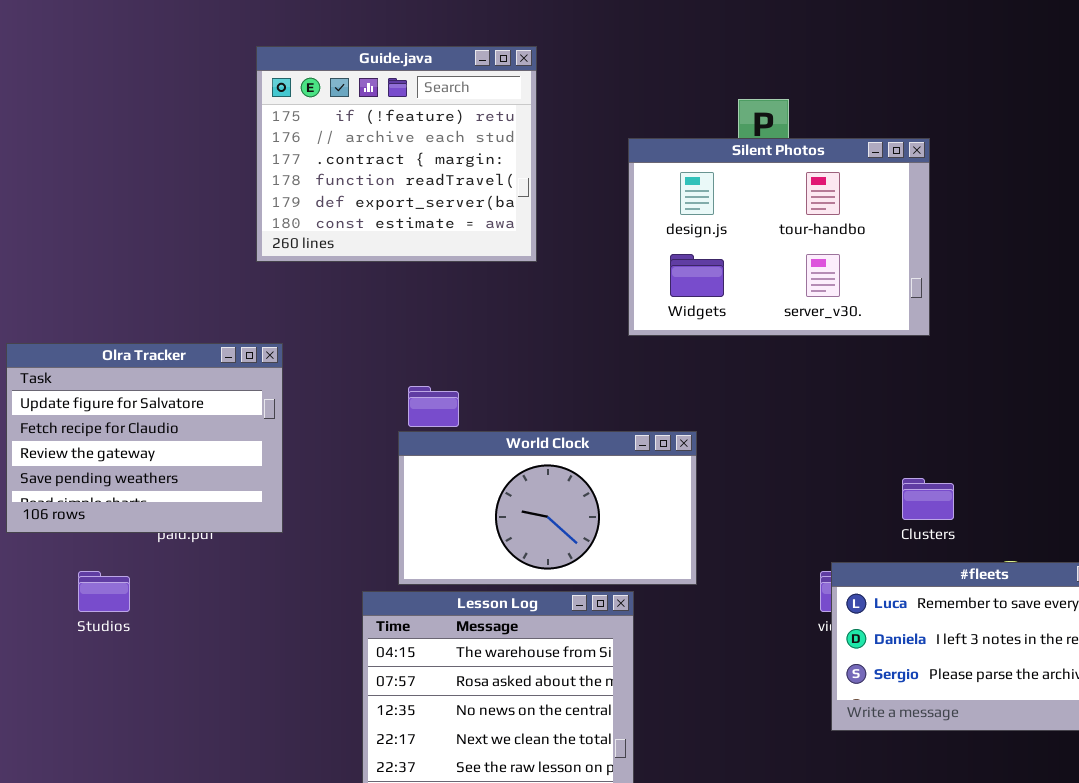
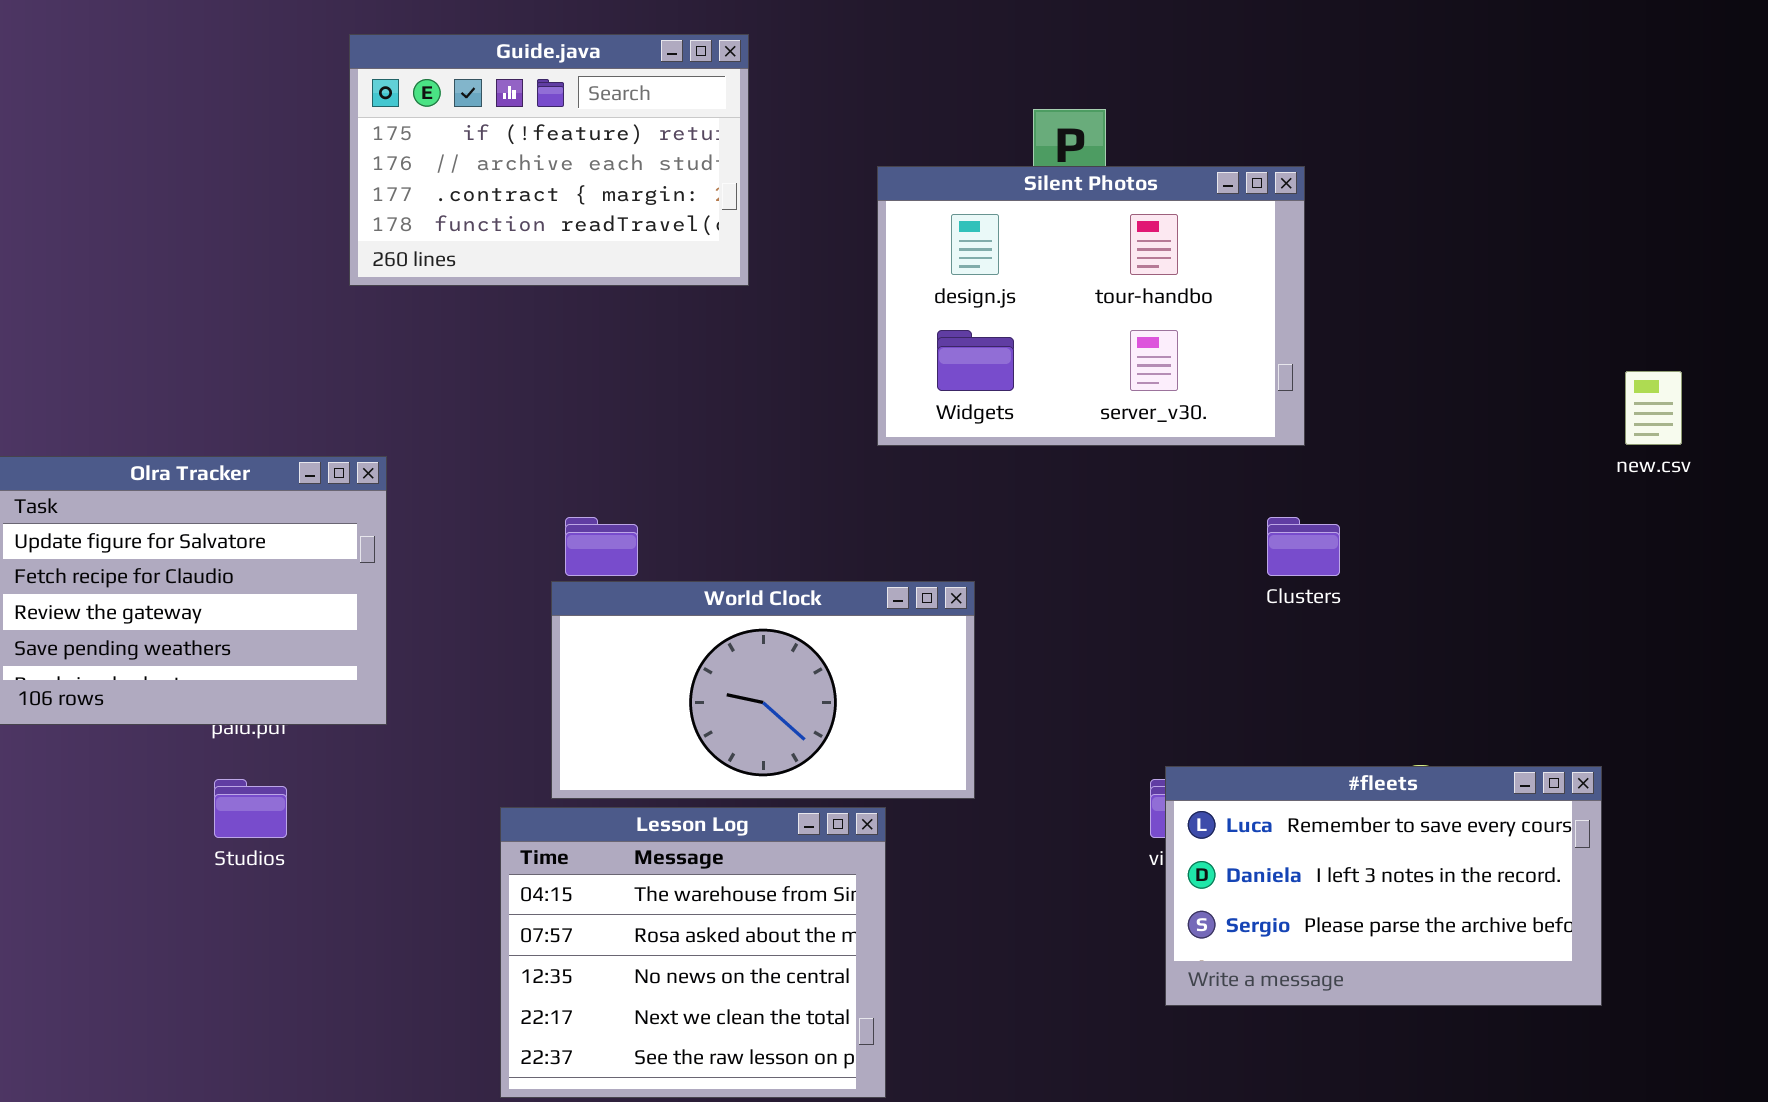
Guide.java: [256,46,537,262] -> [349,34,749,286], resized
Clusters: [902,478,954,520] -> [1267,517,1340,576], moved
Studios: [78,571,130,612] -> [214,779,287,838], moved

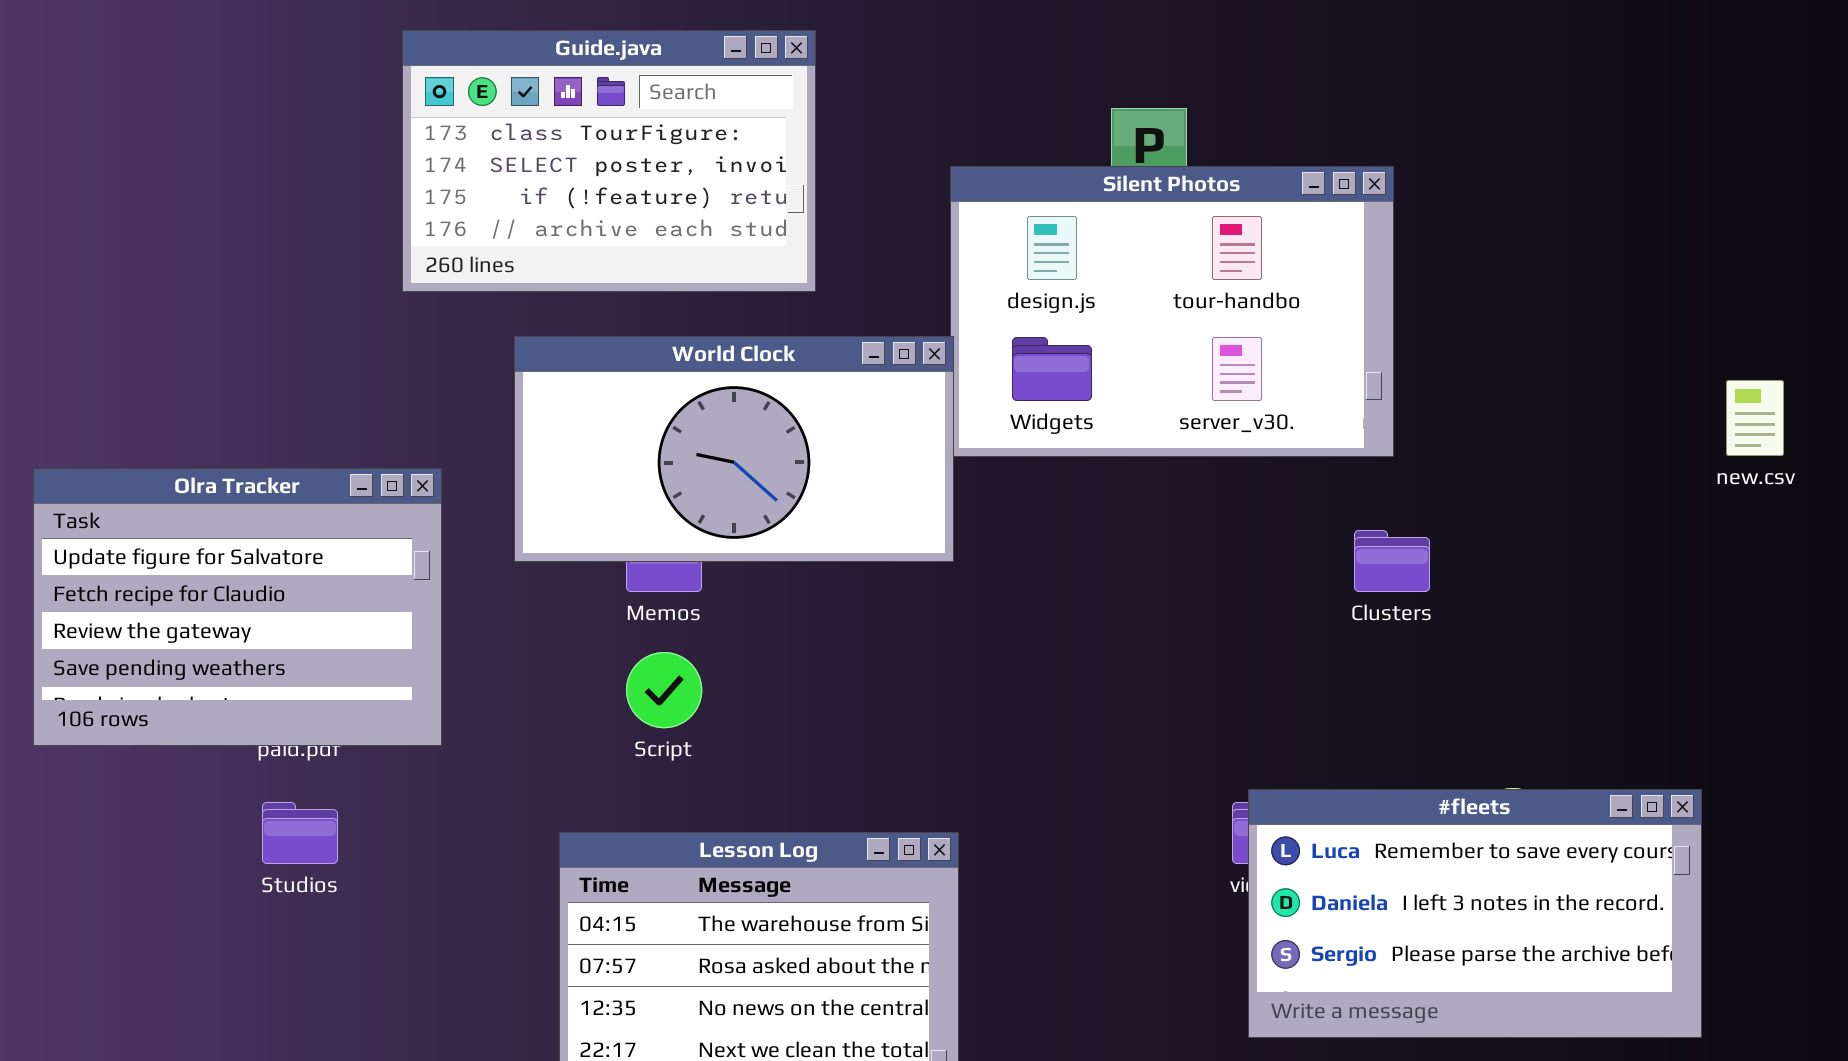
Guide.java: [349,34,749,286] -> [402,30,816,292], scrolled up 2 rows
World Clock: [551,581,975,799] -> [514,336,954,562], moved

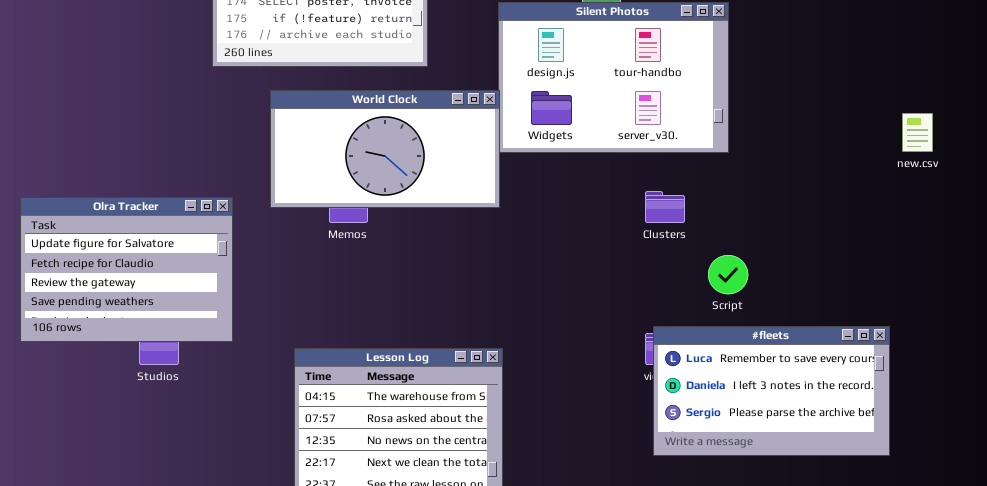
Olra Tracker: [33,468,442,746] -> [20,197,233,342], moved
Clusters: [1354,530,1430,592] -> [645,191,685,223], moved
Script: [626,652,702,728] -> [708,255,748,294], moved

